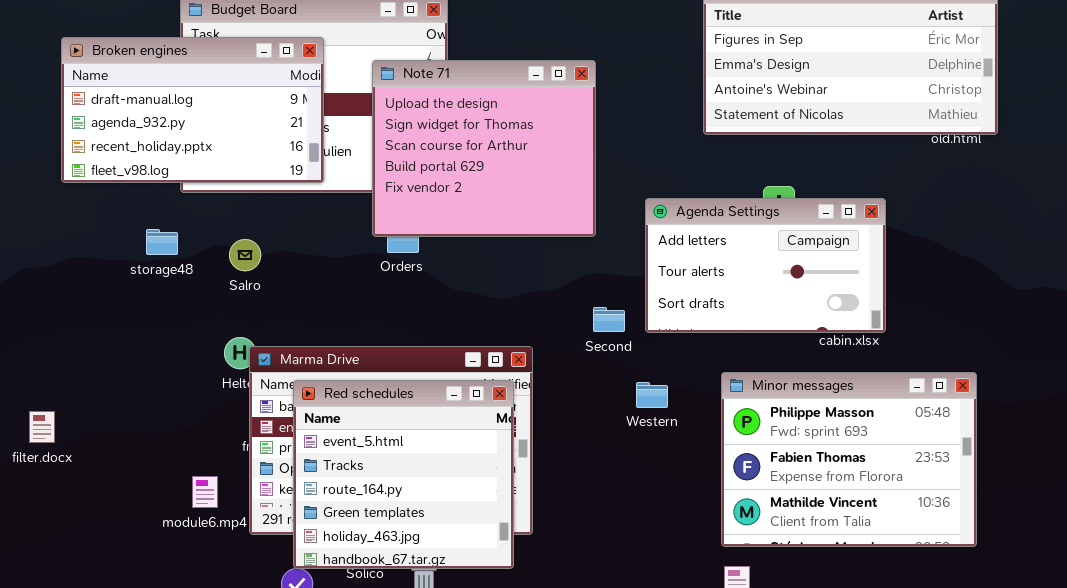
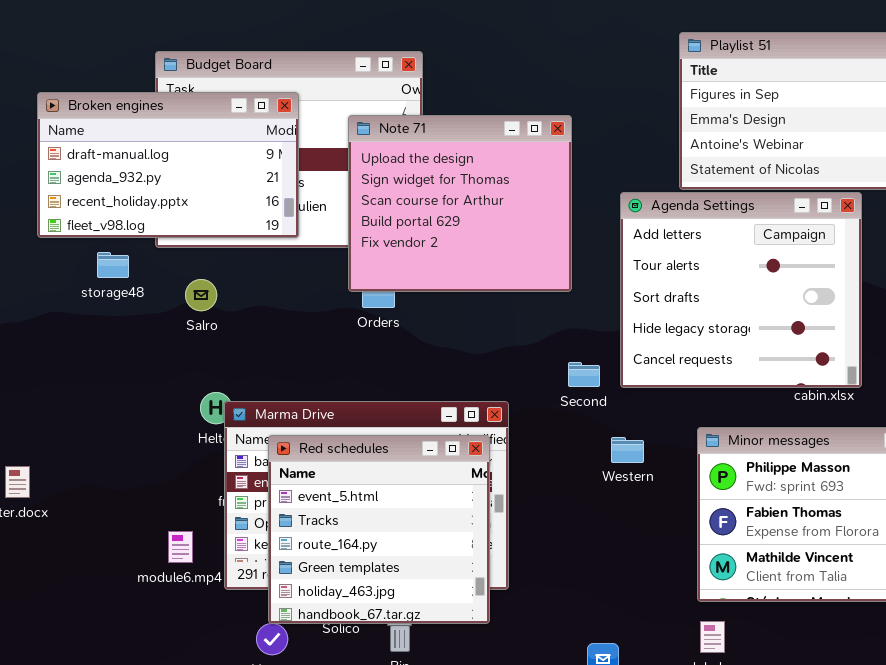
Agenda Settings: [645,198,886,333] -> [620,192,862,388], resized
storage48: [146,229,178,255] -> [97,252,129,278], moved
Salro: [229,239,261,271] -> [185,279,217,311], moved

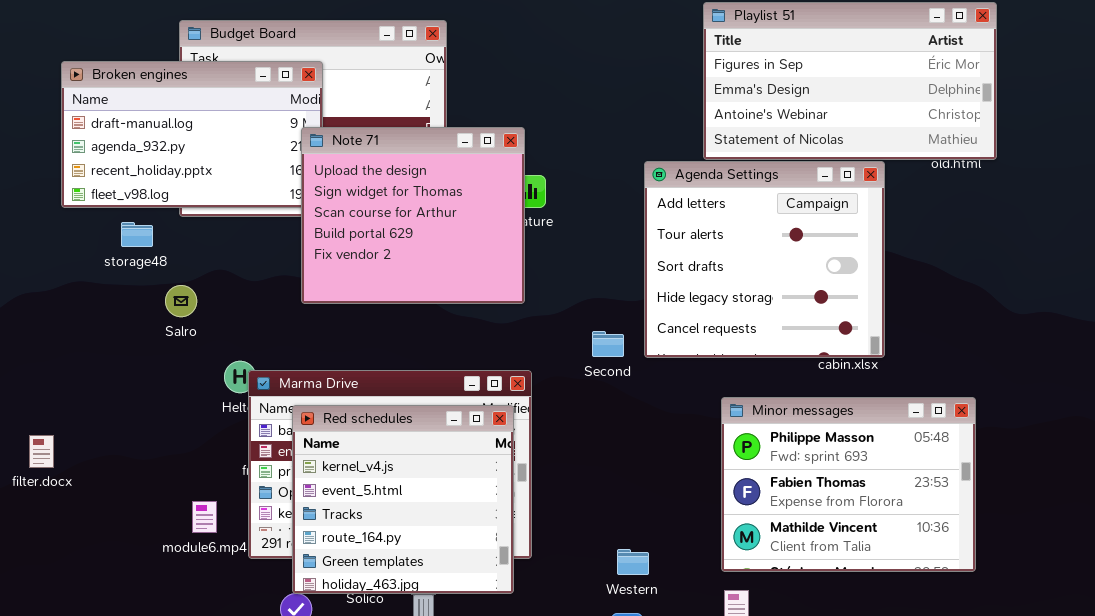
Note 71: [348,115,572,292] -> [301,127,525,304], moved
Salro: [185,279,217,311] -> [165,285,197,317], moved
Red schedules: [268,435,490,624] -> [292,405,514,594], scrolled up 1 row
Western: [611,437,644,463] -> [617,549,649,575], moved

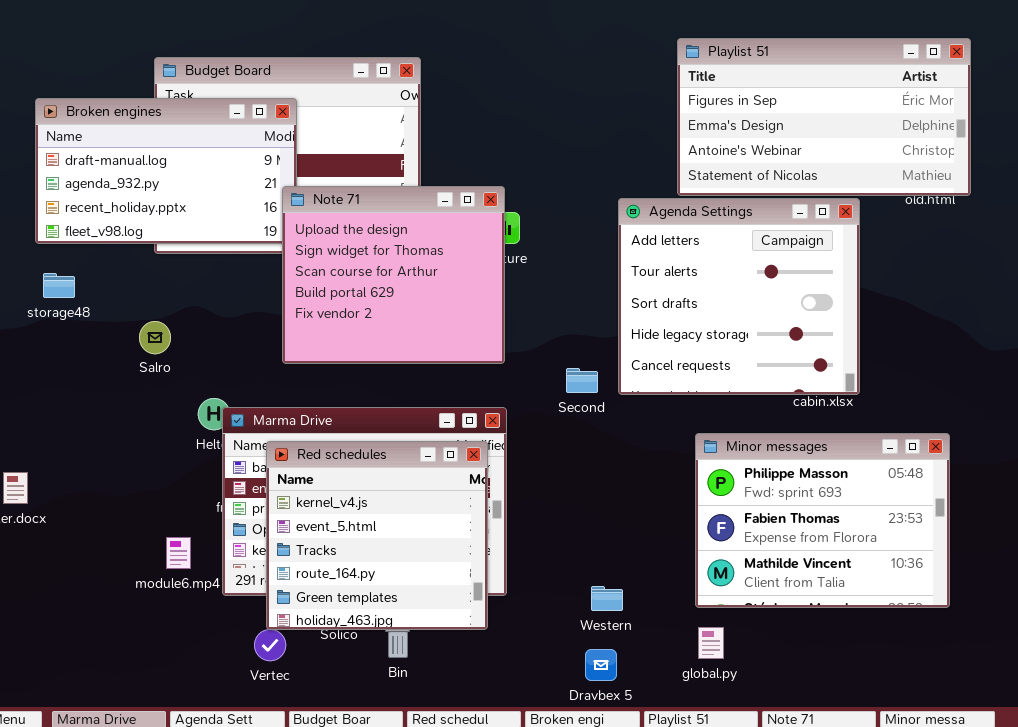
Note 71: [301,127,525,304] -> [282,186,505,364], moved
storage48: [121,222,153,247] -> [43,273,75,298], moved

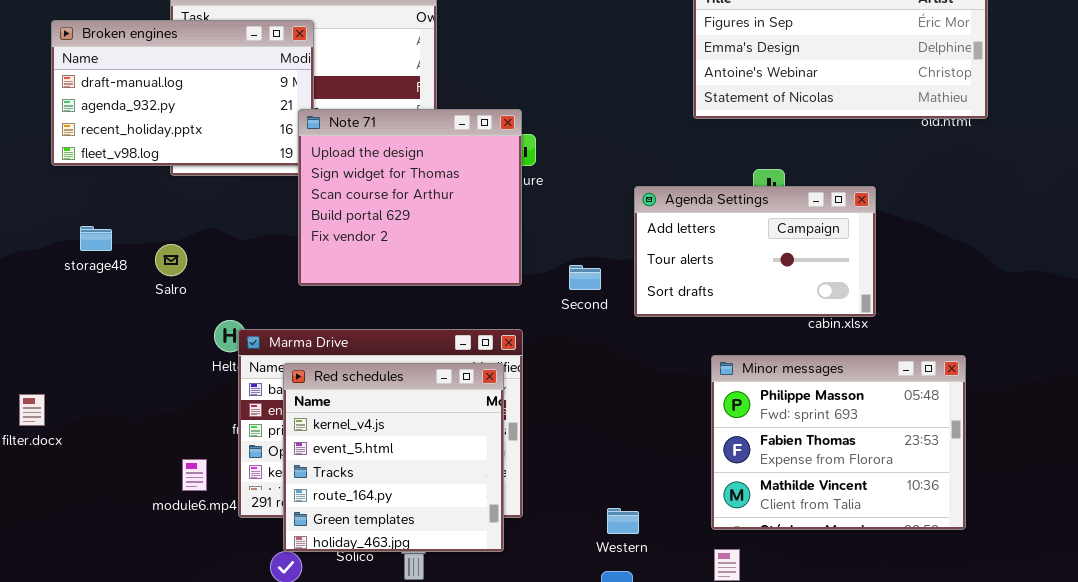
Agenda Settings: [618,198,860,395] -> [634,186,876,317], resized
storage48: [43,273,75,298] -> [80,226,112,251], moved
Second: [566,368,598,393] -> [569,265,601,290], moved

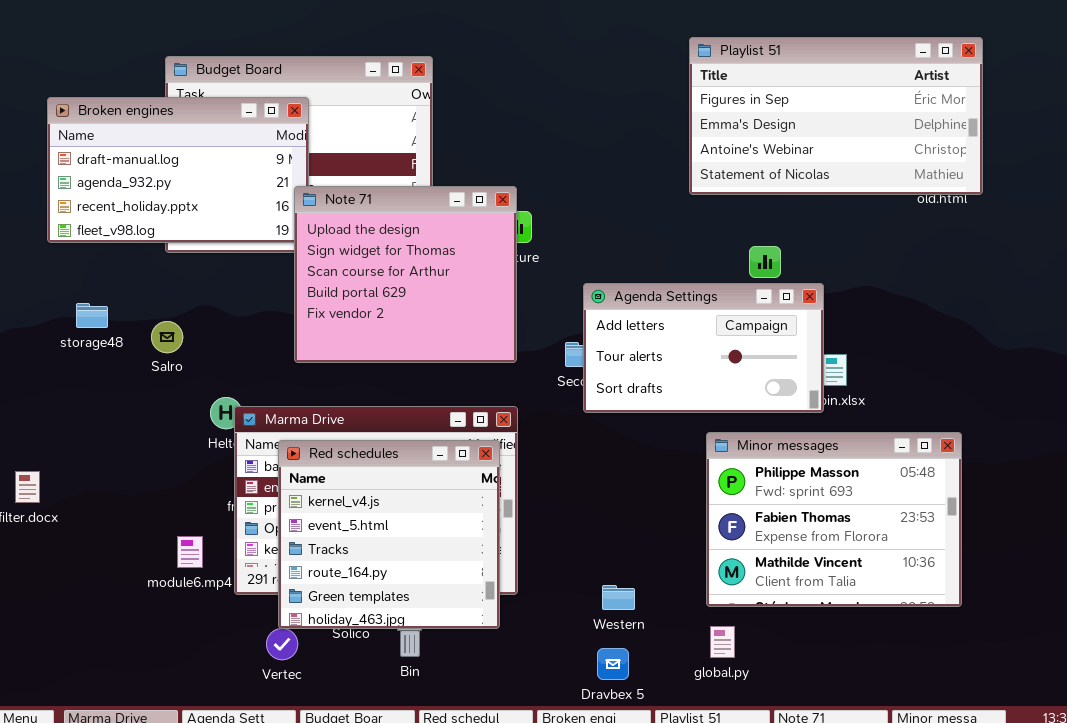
Agenda Settings: [634,186,876,317] -> [583,283,824,413], moved

